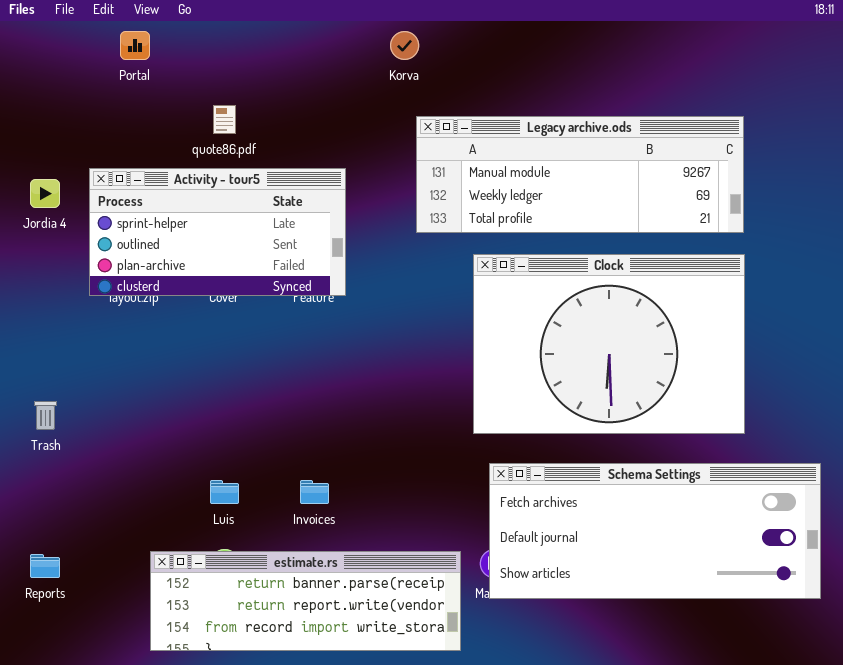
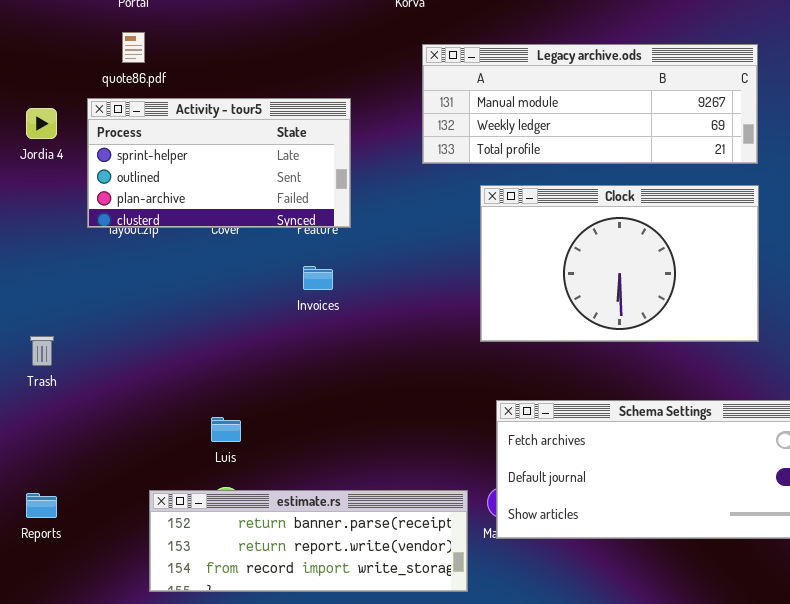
quote86.pdf: [213,105,236,134] -> [122,32,145,63], moved
Clock: [473,254,745,434] -> [480,185,759,342], resized
Invoices: [300,480,329,504] -> [303,266,333,290], moved

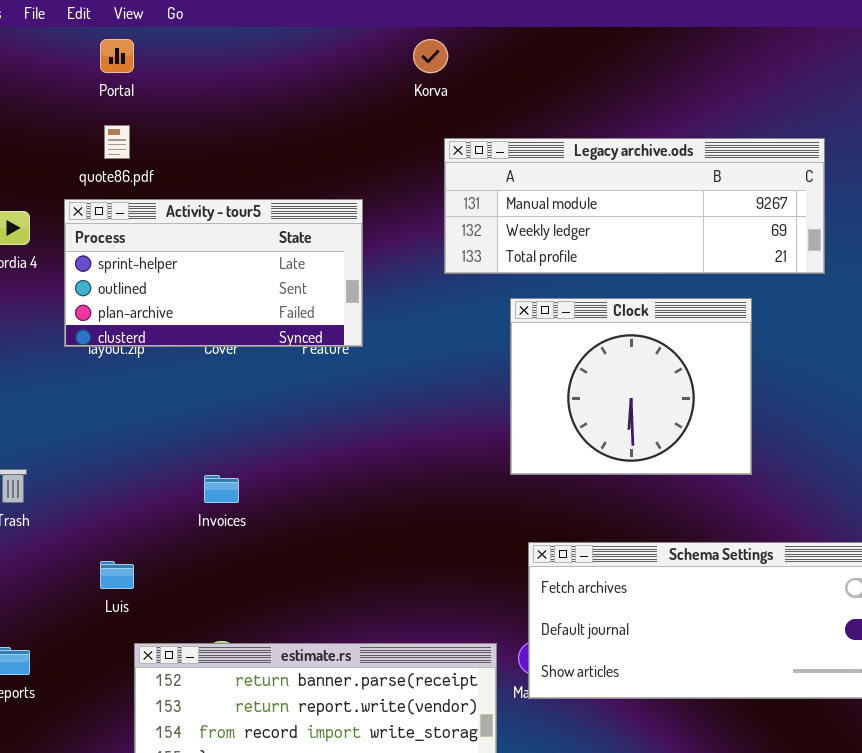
Clock: [480,185,759,342] -> [510,298,752,475], resized
Invoices: [303,266,333,290] -> [204,475,239,503], moved
Luis: [211,417,241,442] -> [100,561,134,589], moved

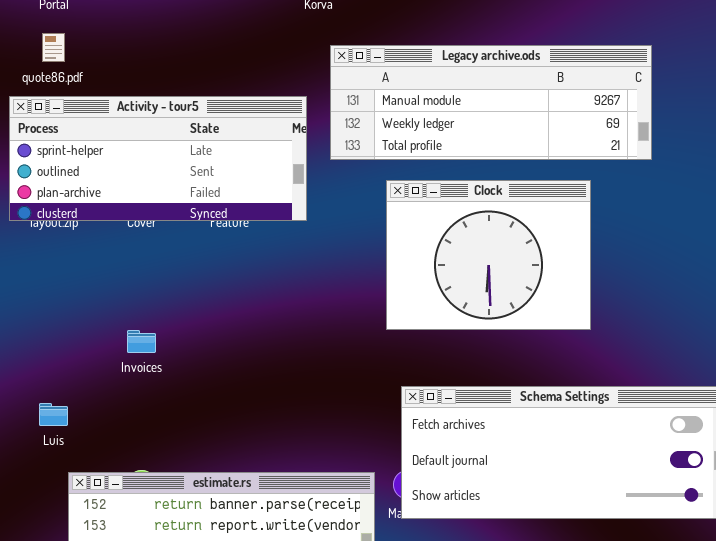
Activity - tour5: [64,199,363,347] -> [9,96,307,221], resized

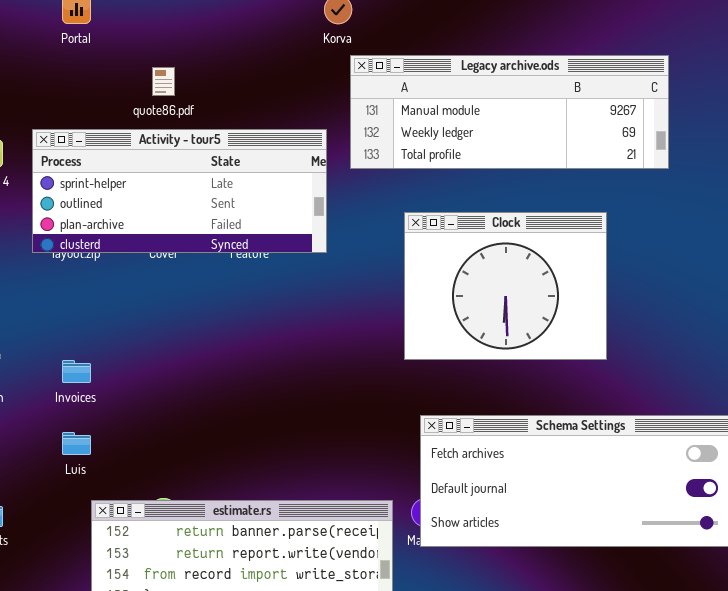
quote86.pdf: [42,33,65,62] -> [152,67,175,96], moved
Legacy archive.ods: [330,45,652,160] -> [350,55,669,169], moved
Invoices: [127,330,156,353] -> [62,360,91,383], moved

